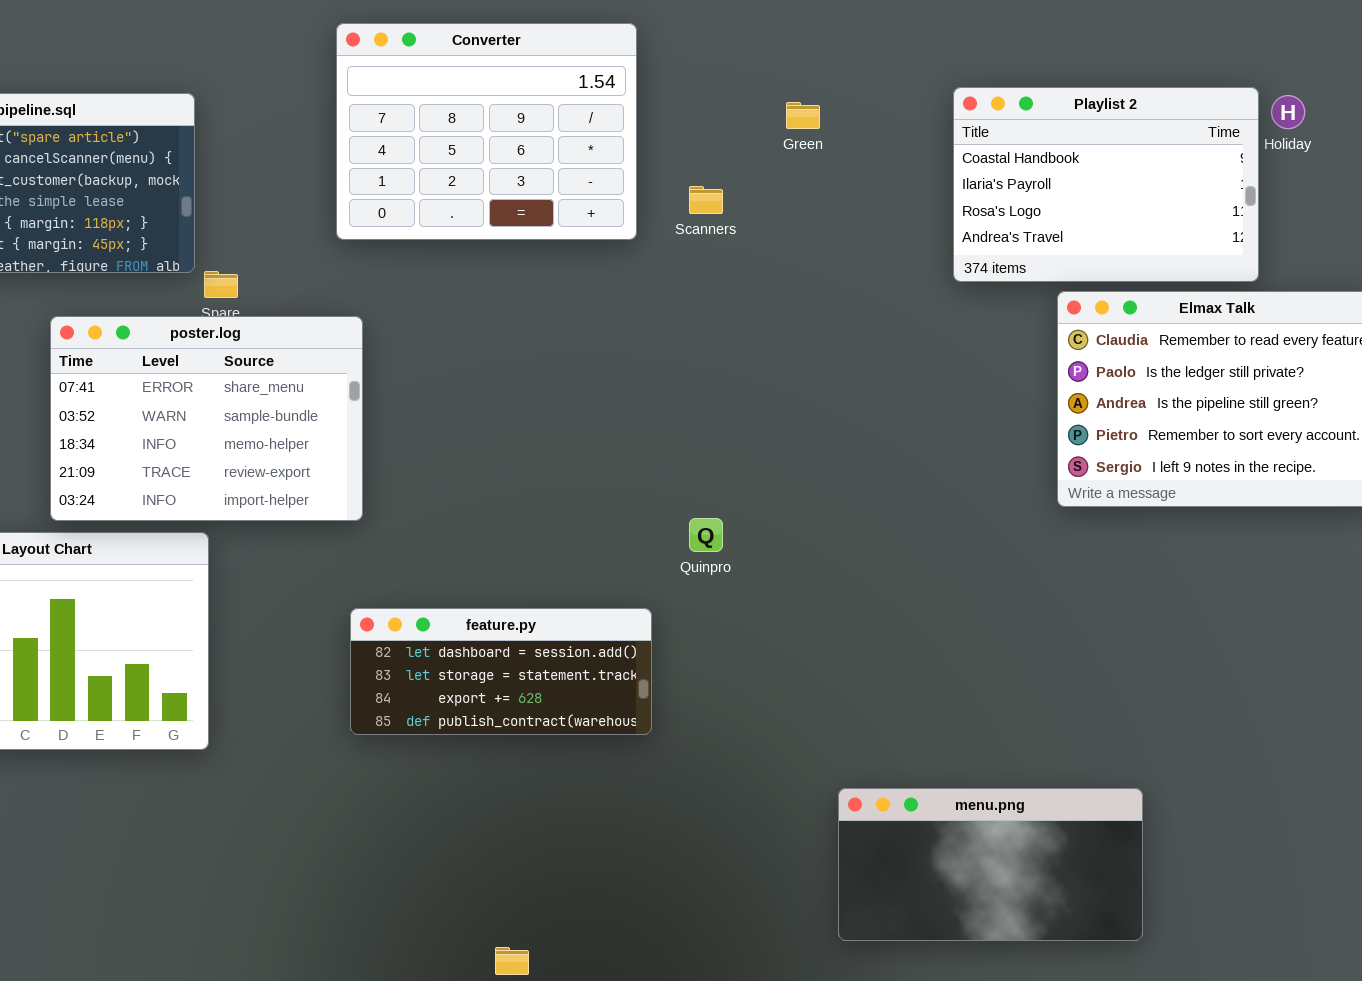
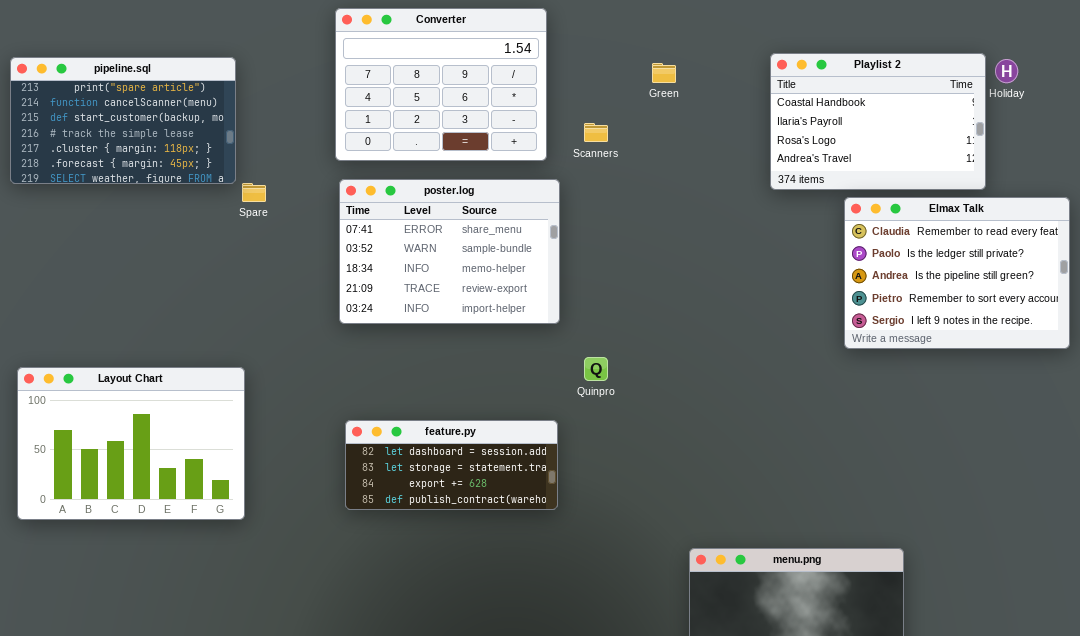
poster.log: [50,316,363,521] -> [339,179,560,324], moved

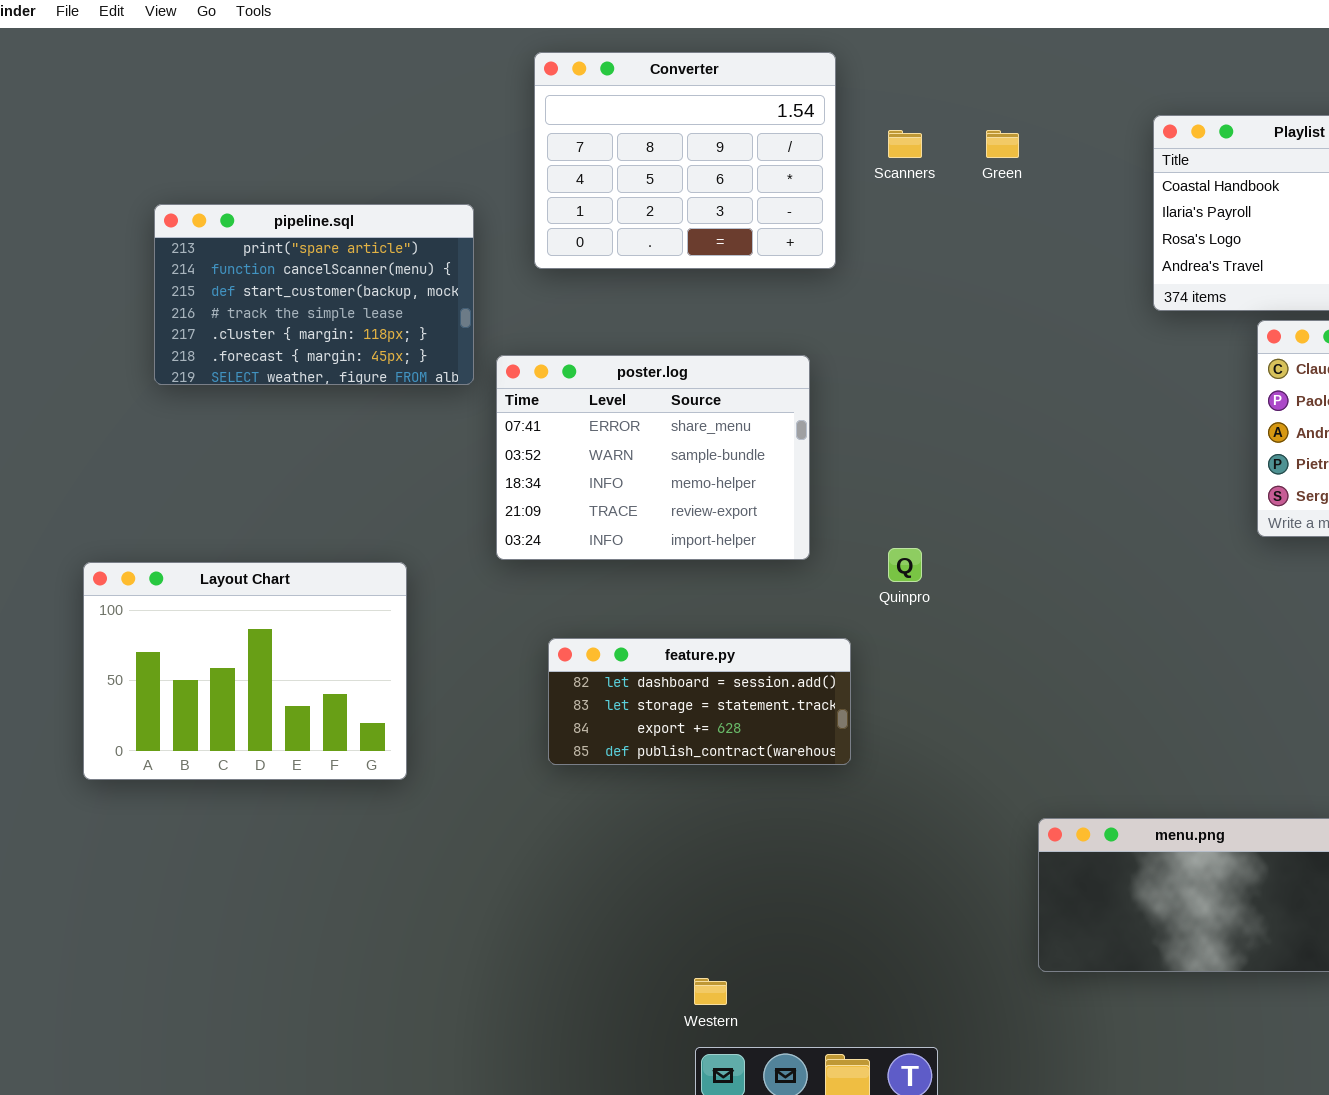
pipeline.sql: [10,57,236,184] -> [154,204,474,385], moved
Scanners: [584,123,608,142] -> [888,130,922,158], moved
poster.log: [339,179,560,324] -> [496,355,810,560], moved

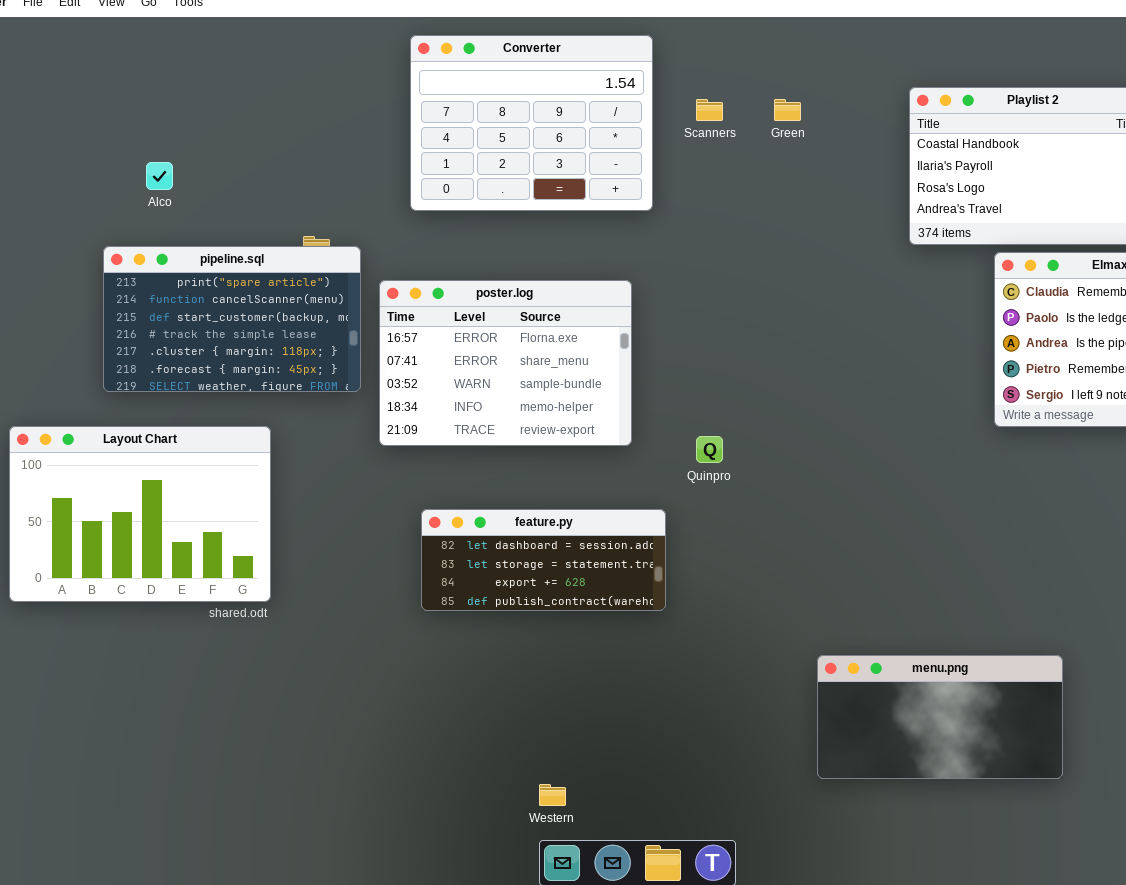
pipeline.sql: [154,204,474,385] -> [103,246,361,392], moved
poster.log: [496,355,810,560] -> [379,280,632,446], scrolled up 1 row
Layout Chart: [83,562,407,780] -> [9,426,271,602], moved

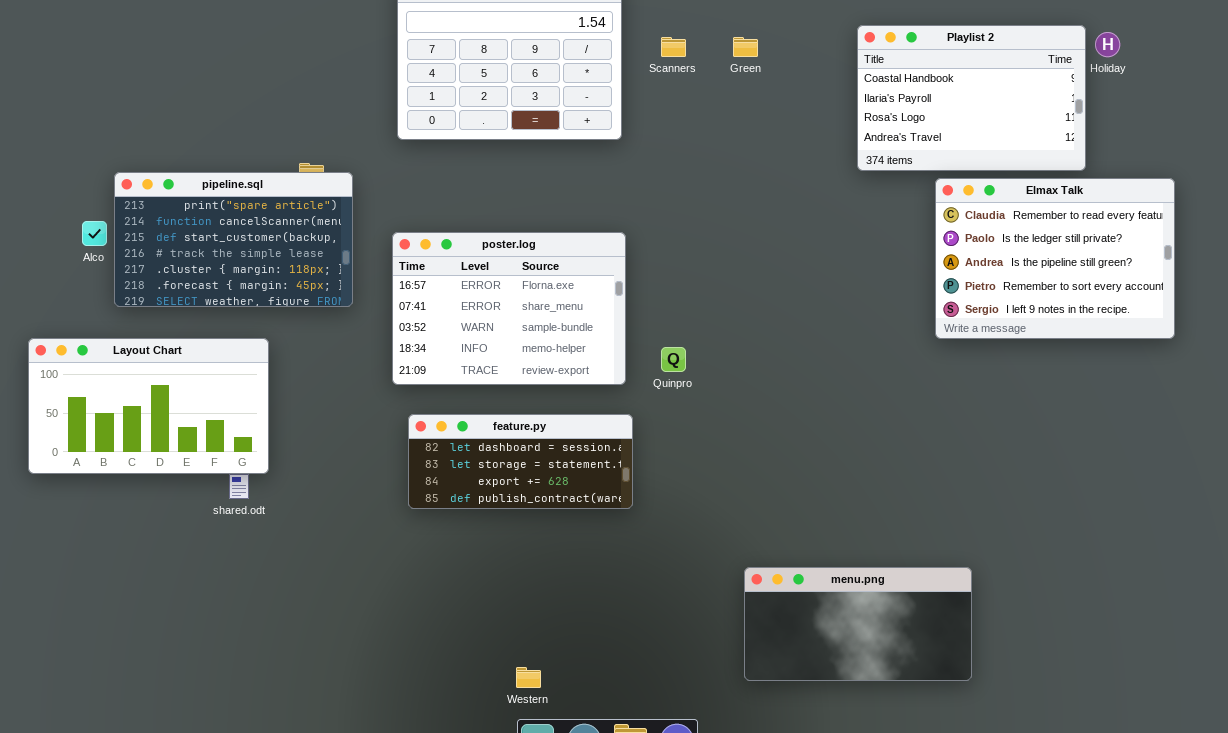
Alco: [146,162,173,190] -> [82,221,107,246], moved
poster.log: [379,280,632,446] -> [392,232,626,385], moved
Layout Chart: [9,426,271,602] -> [28,338,269,474], resized
menu.png: [817,655,1063,779] -> [744,567,972,681], moved

